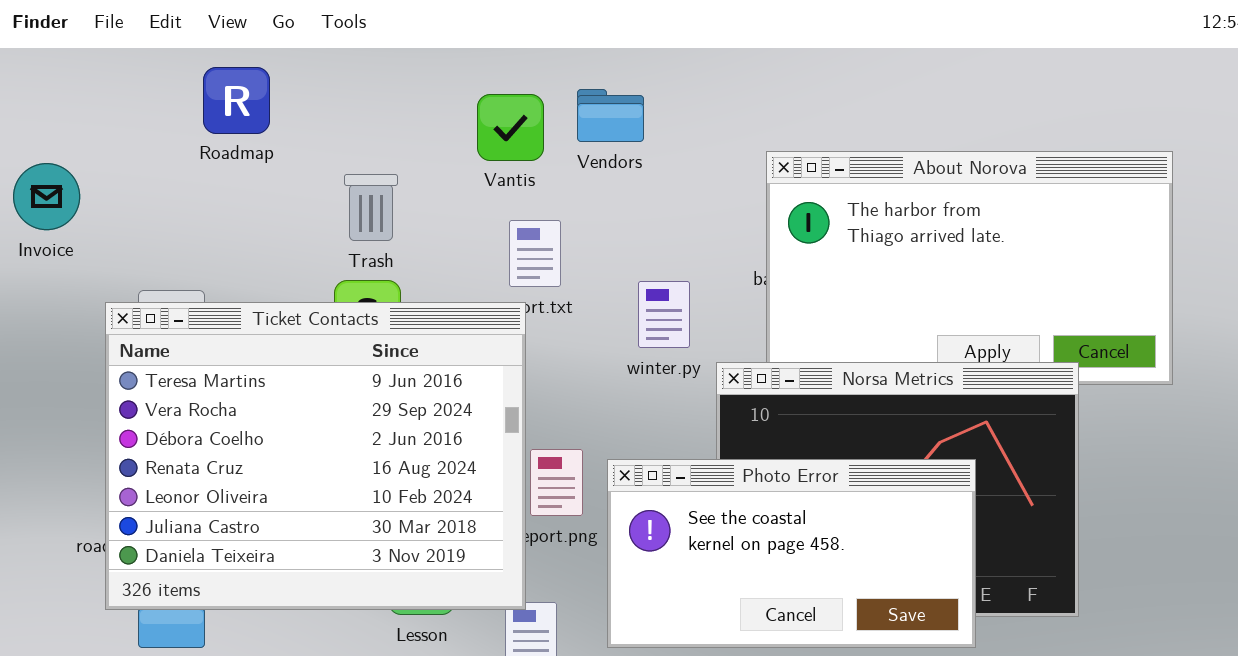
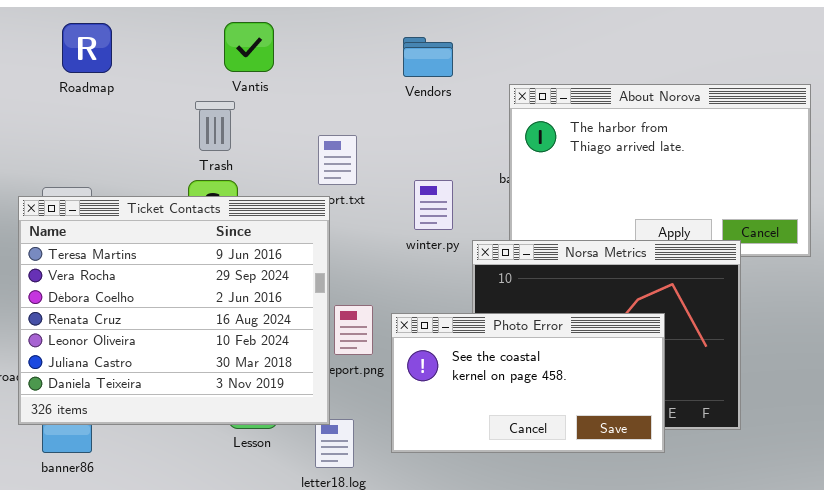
Roadmap: [203,67,270,134] -> [62,23,112,73], moved
Vendors: [577,89,644,142] -> [403,37,453,77], moved
Vantis: [477,94,544,161] -> [224,22,274,72], moved

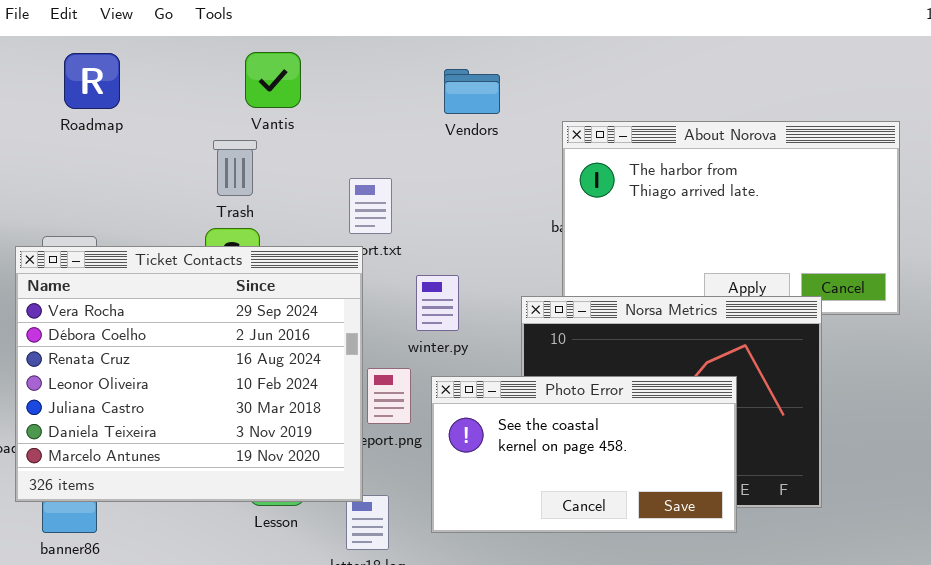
winter.py: [414,180,453,230] -> [416,275,459,331], moved
Ticket Contacts: [18,196,330,425] -> [15,246,363,502], scrolled down 1 row

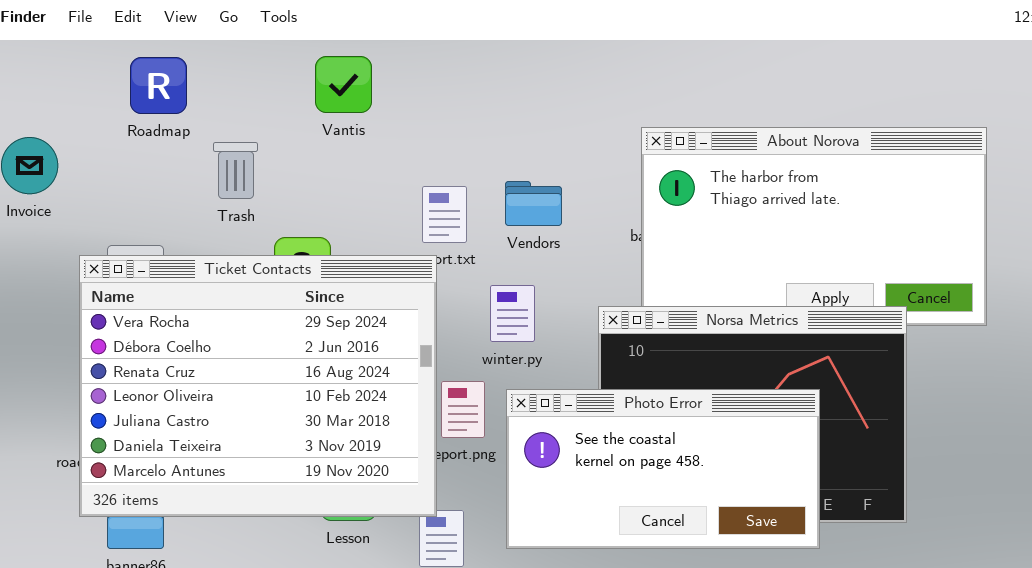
Vendors: [444,69,500,114] -> [505,181,562,226], moved
Trash: [213,140,257,196] -> [213,142,258,199], moved

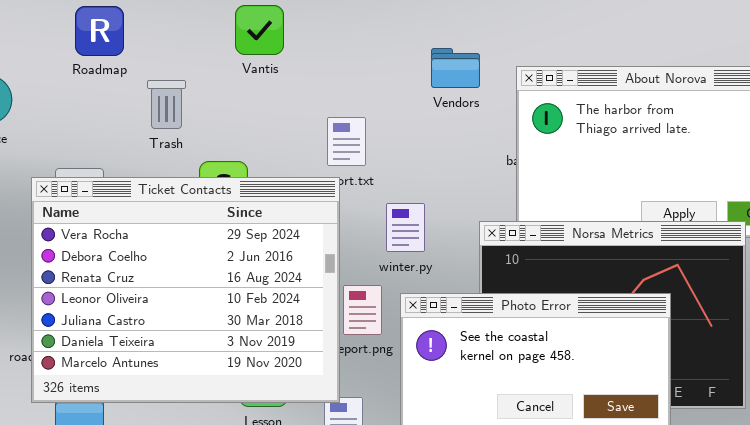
Vendors: [505,181,562,226] -> [431,48,480,88], moved

